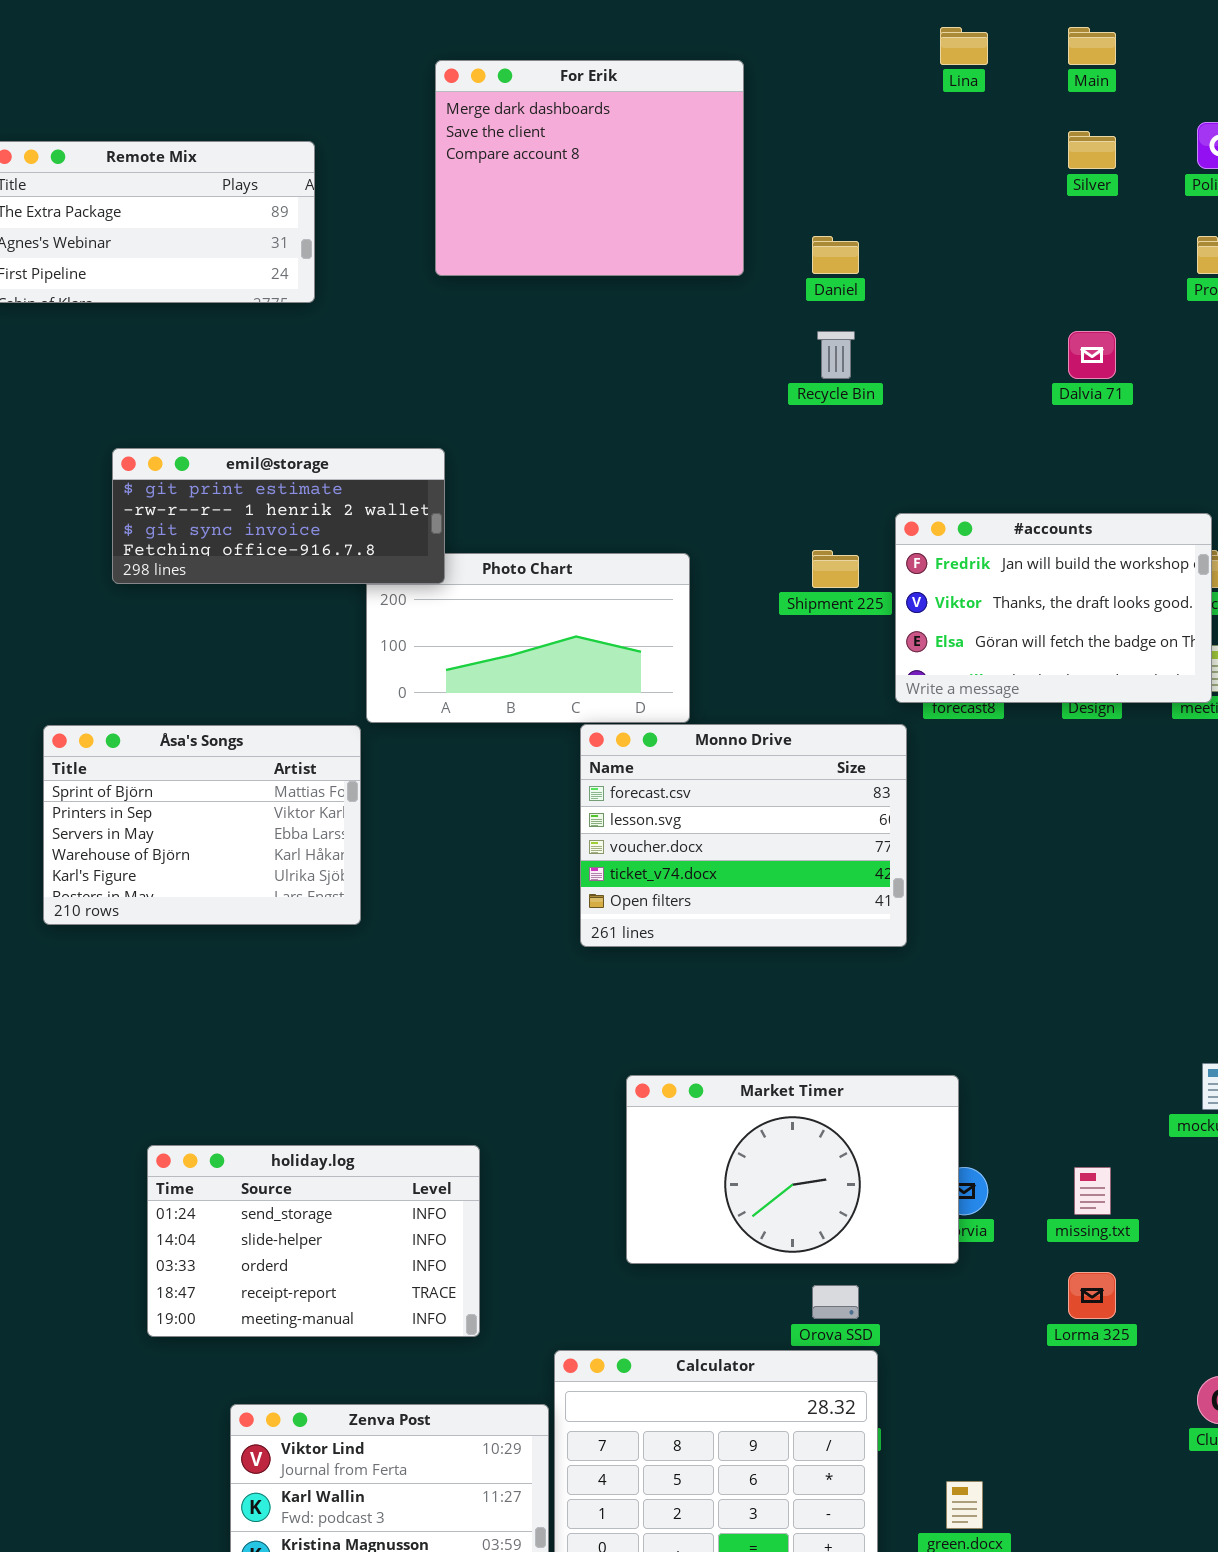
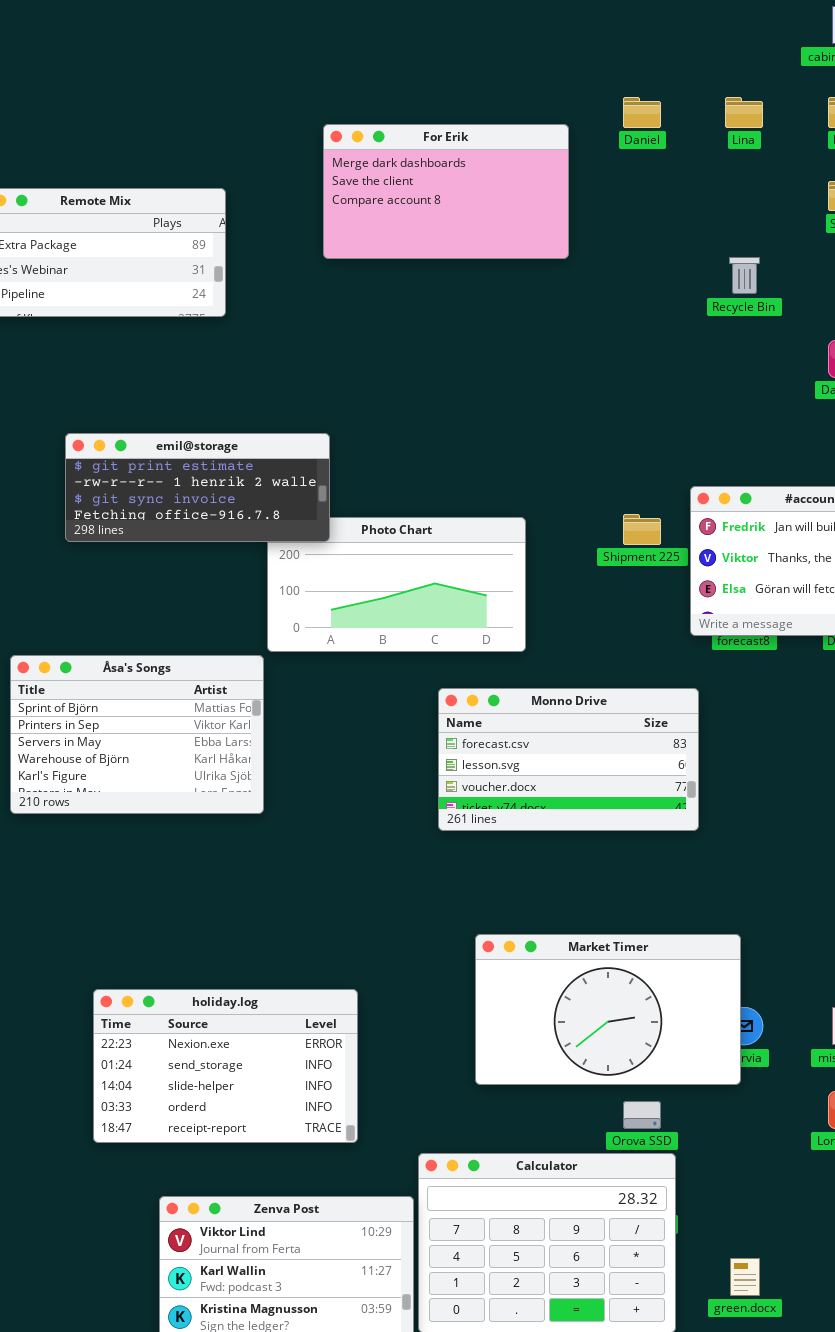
For Erik: [435,60,744,276] -> [323,124,569,259], resized
Daniel: [812,236,859,274] -> [623,97,661,128], moved
Recycle Bin: [817,331,855,379] -> [729,257,760,294], moved
Monno Drive: [580,724,907,947] -> [438,688,699,831], resized
holiday.log: [147,1145,480,1337] -> [93,989,358,1143], scrolled up 1 row

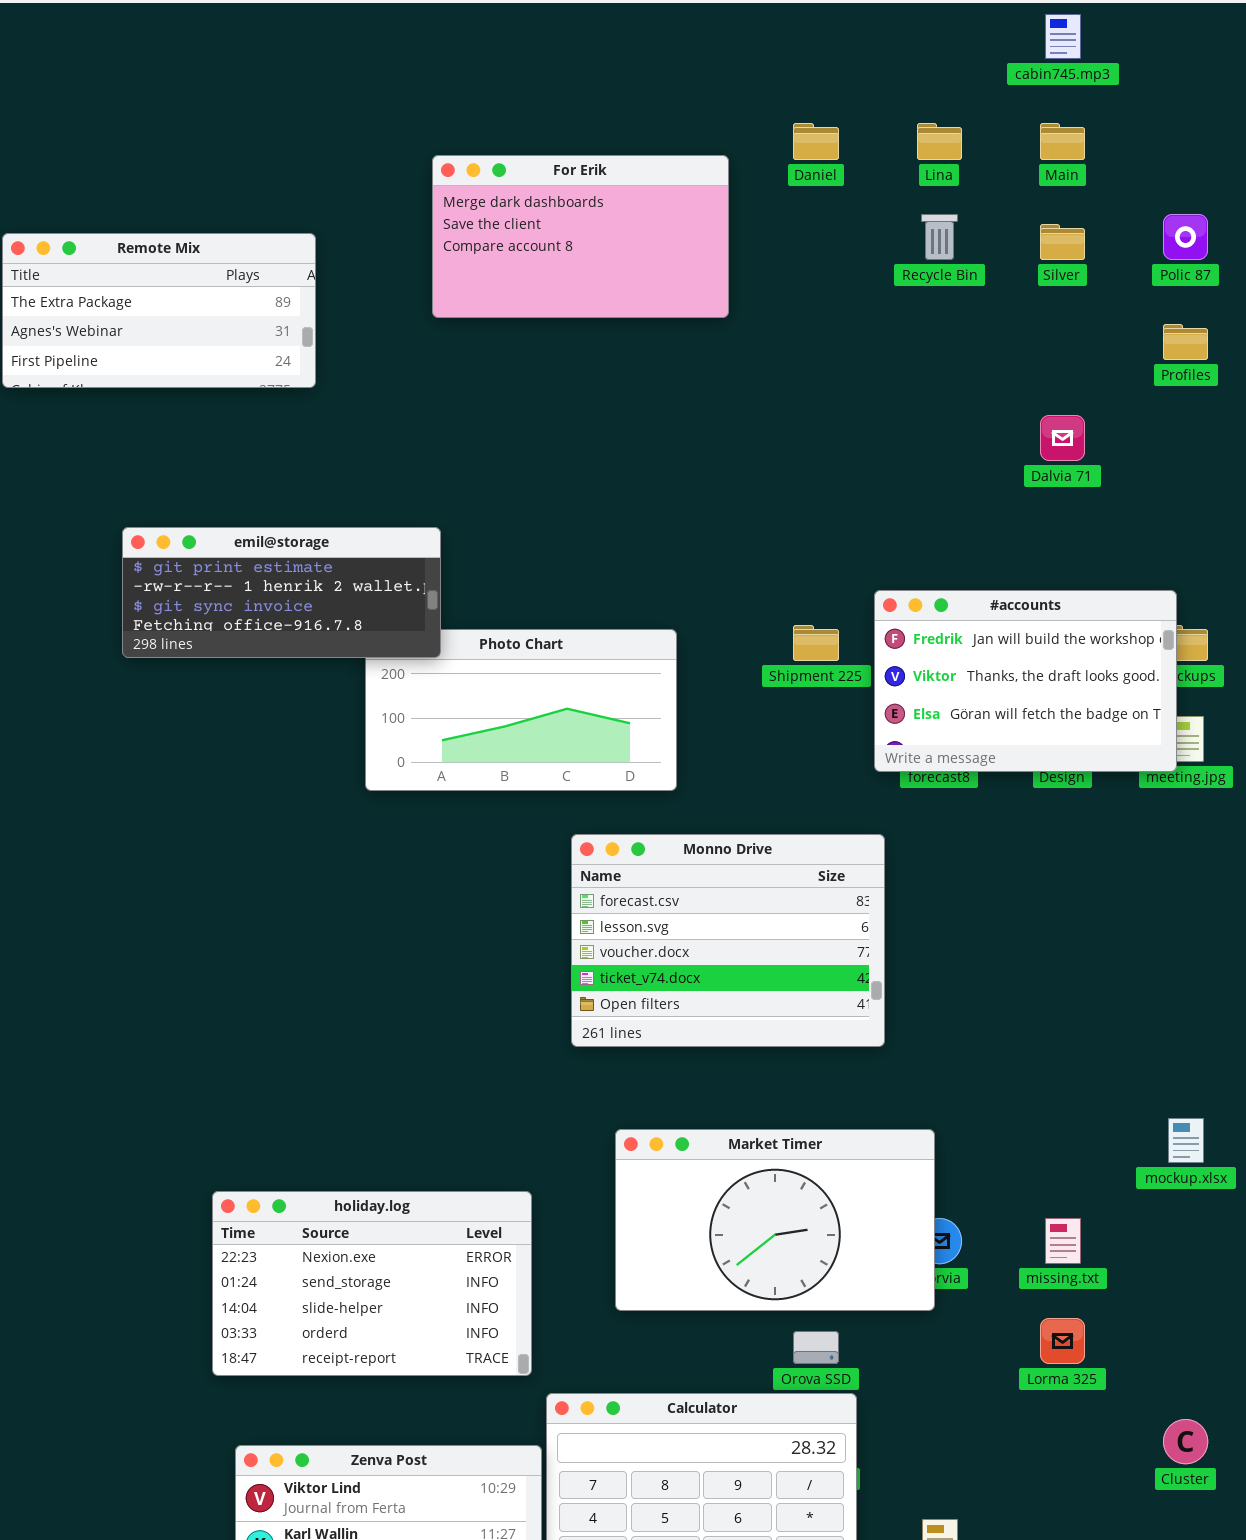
Recycle Bin: [729,257,760,294] -> [921,214,958,260], moved
Åsa's Songs: [10,655,264,814] -> none, closed
Monno Drive: [438,688,699,831] -> [571,834,885,1047], resized
holiday.log: [93,989,358,1143] -> [212,1191,532,1376], moved

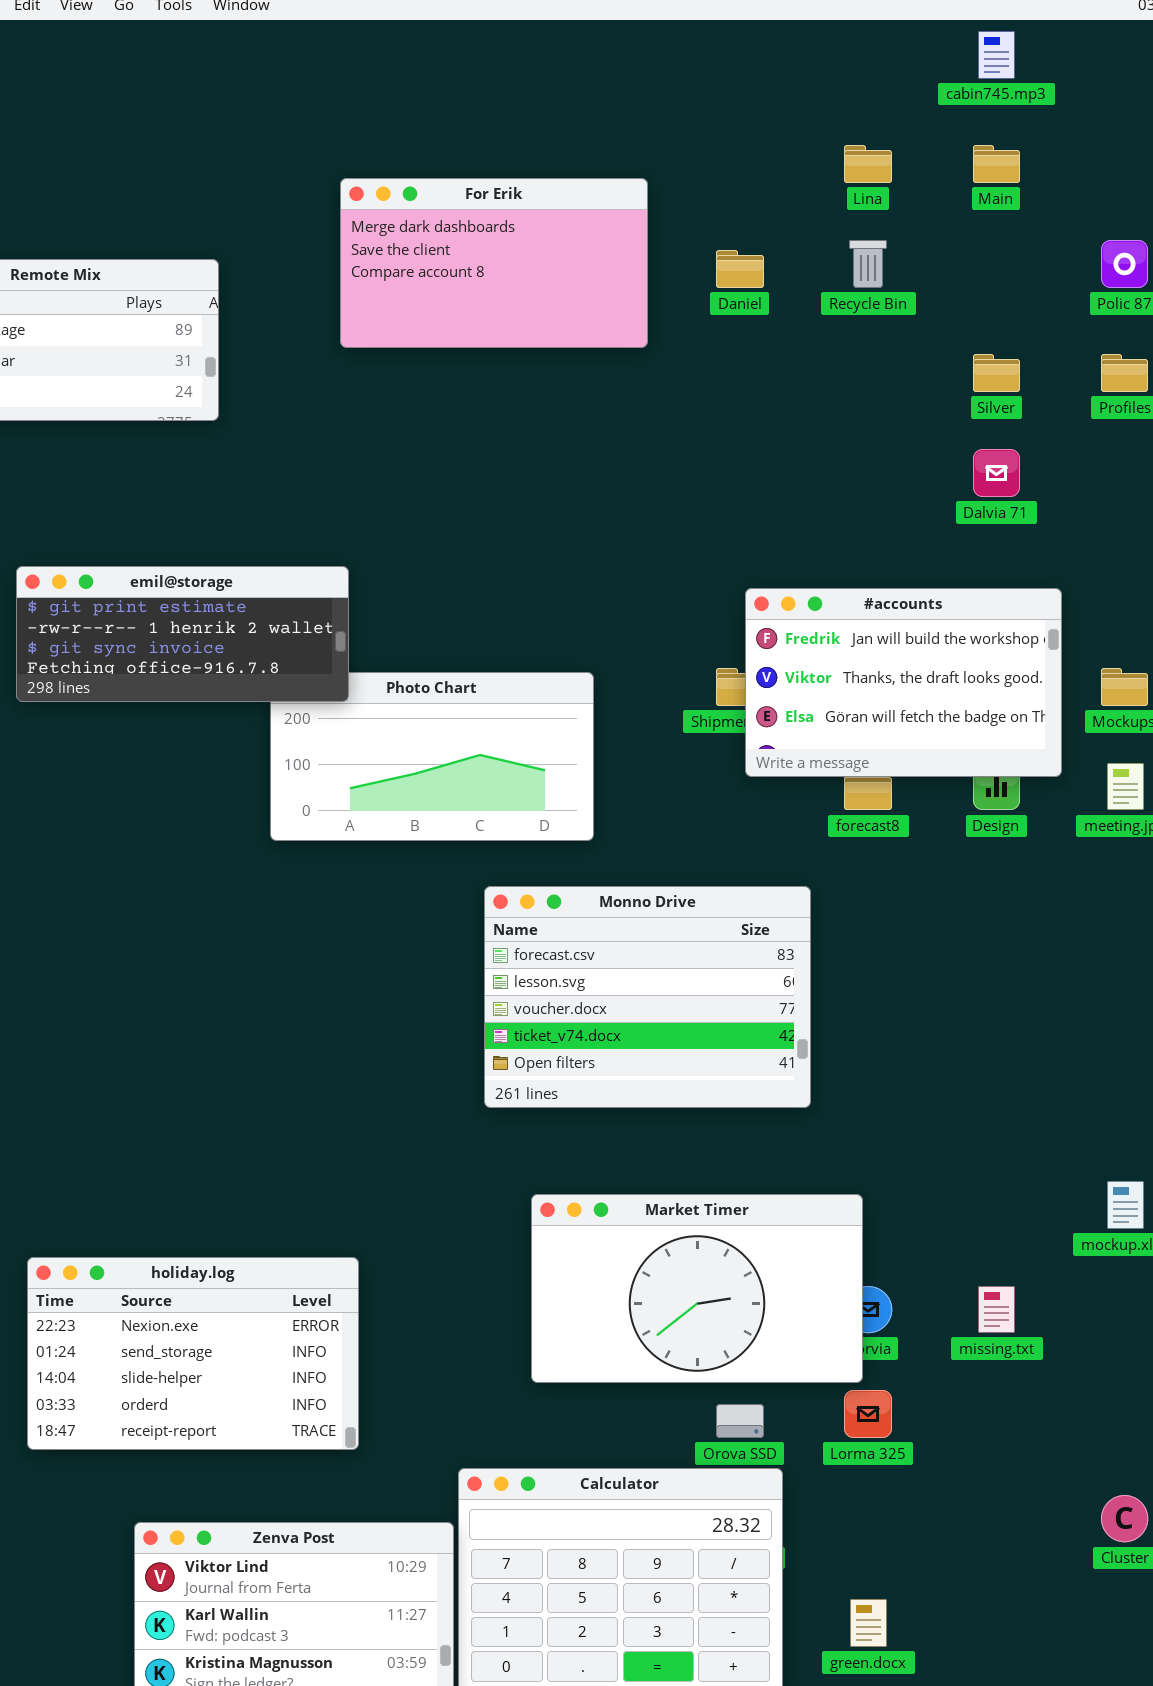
Daniel: [793,123,839,160] -> [716,250,764,288], moved
Silver: [1040,224,1085,260] -> [973,354,1020,392], moved
#accounts: [874,590,1177,772] -> [745,588,1062,777], moved
holiday.log: [212,1191,532,1376] -> [27,1257,359,1450], moved
Lorma 325: [1040,1318,1085,1364] -> [844,1390,892,1438], moved

